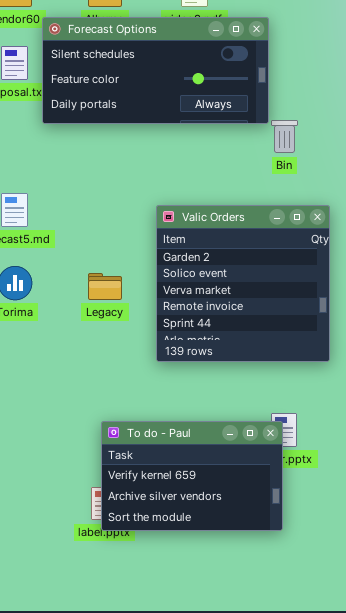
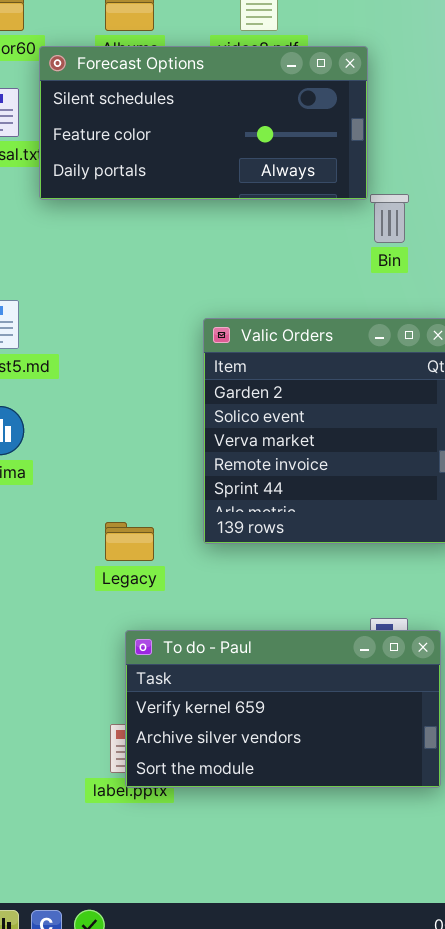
Legacy: [88,273,122,300] -> [105,522,154,561], moved
To do - Paul: [101,421,283,531] -> [125,630,441,788], resized

